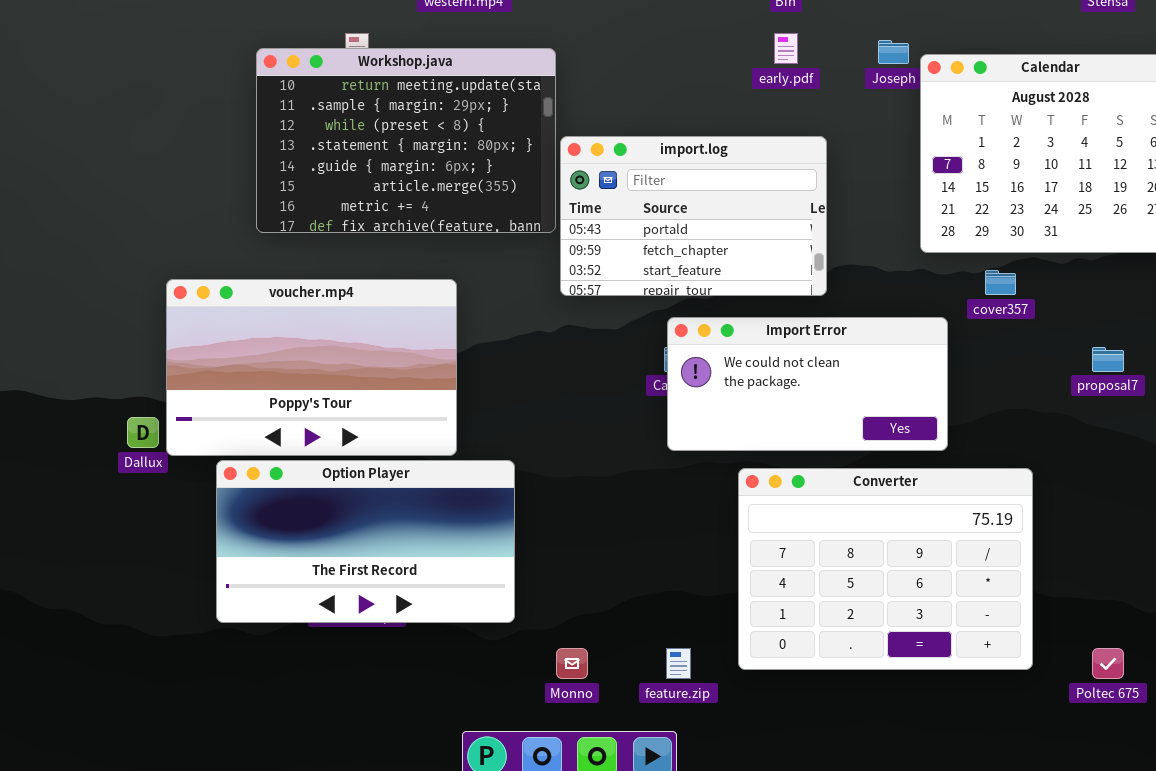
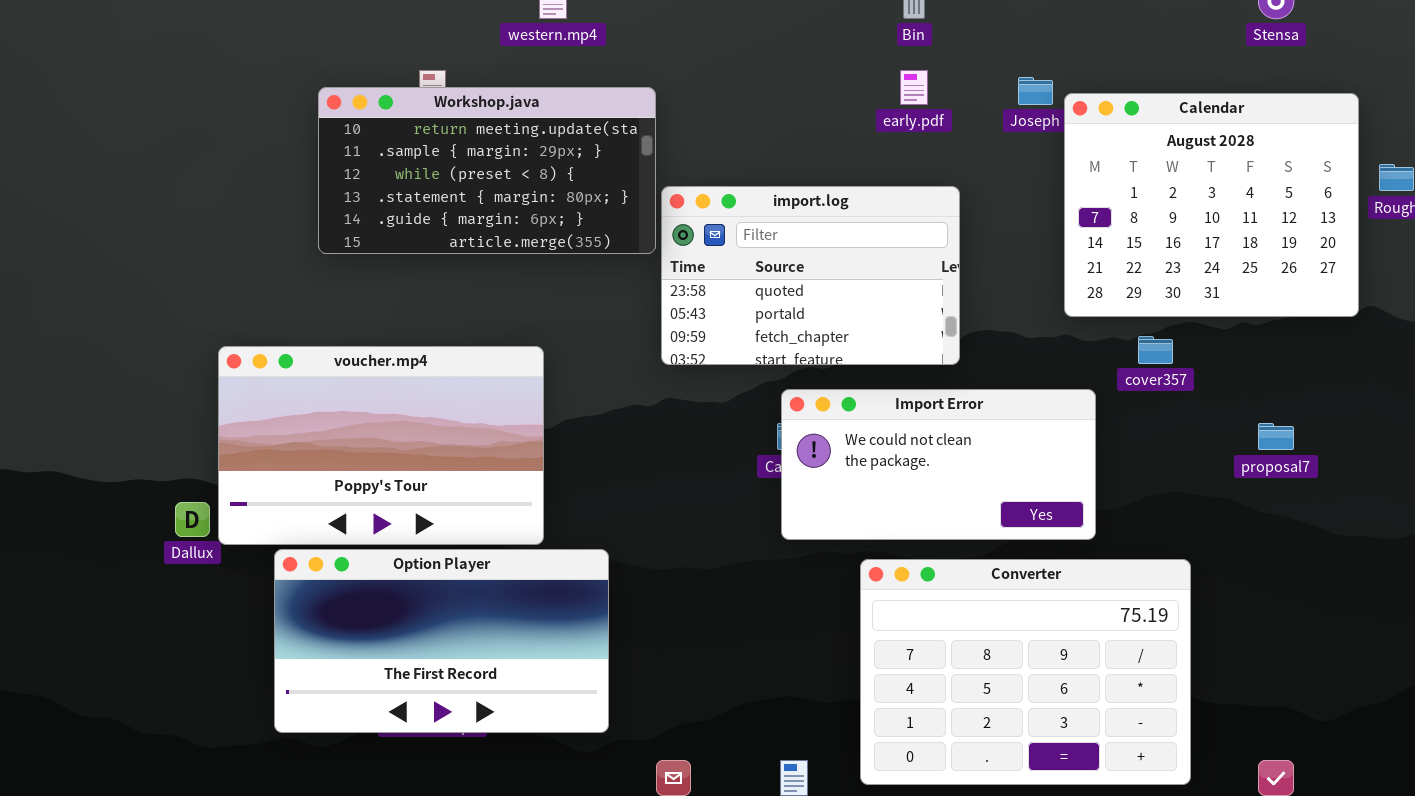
Workshop.java: [256,48,556,233] -> [318,87,656,254], resized
import.log: [560,136,827,296] -> [661,186,960,365], scrolled up 1 row

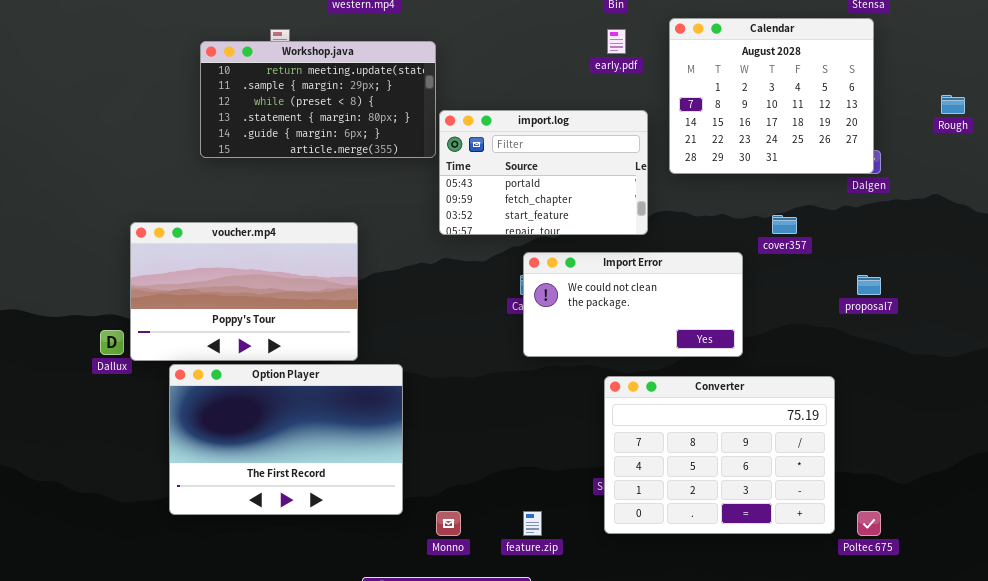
Calendar: [1064,93,1359,317] -> [669,18,874,174], moved
import.log: [661,186,960,365] -> [439,110,648,235], scrolled down 1 row
Option Player: [274,549,609,733] -> [169,364,403,515], resized
Converter: [860,559,1191,785] -> [604,376,835,534], moved

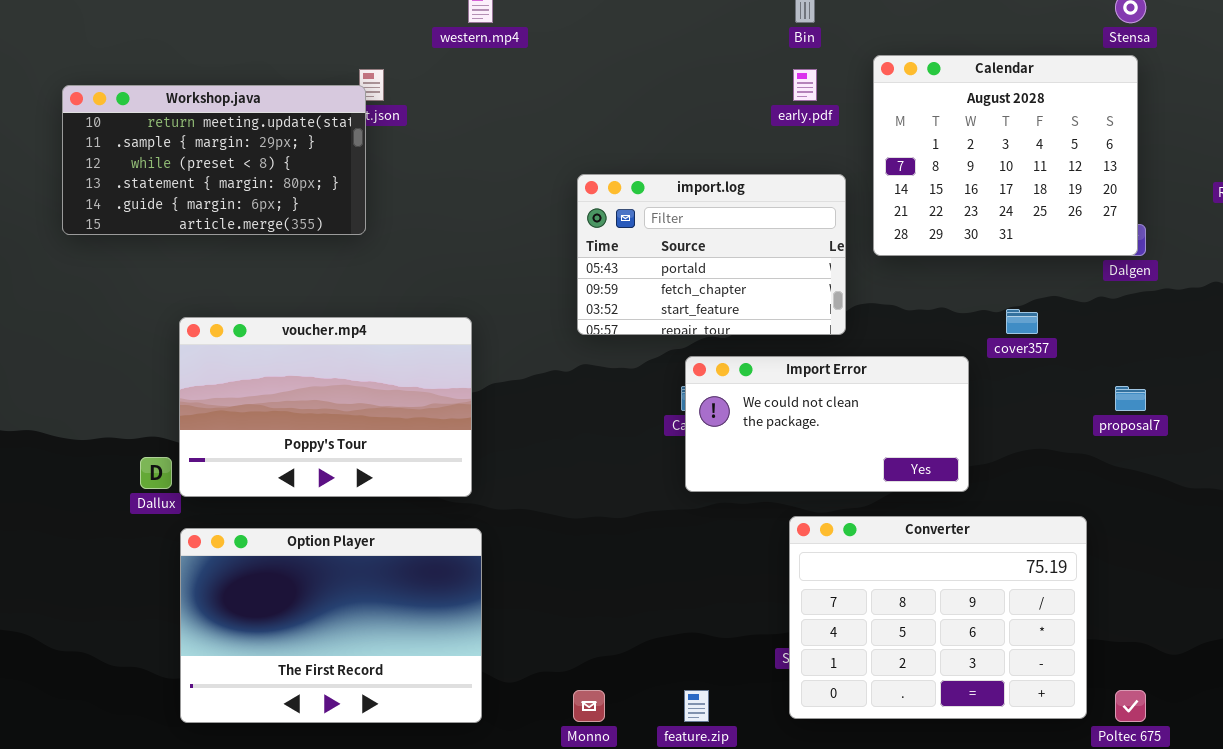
Workshop.java: [200,41,436,158] -> [62,85,366,235], moved
Option Player: [169,364,403,515] -> [180,528,482,723], moved

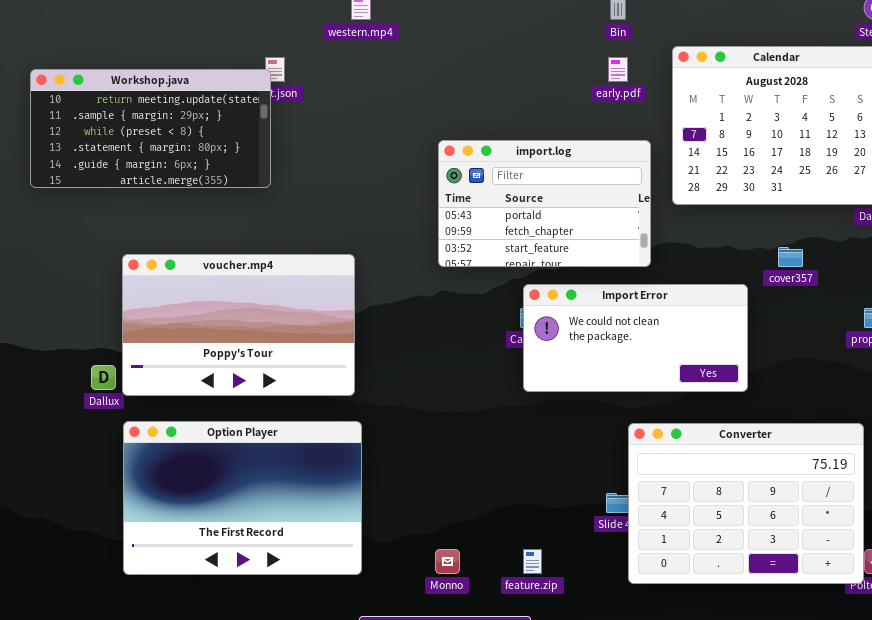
Converter: [789,516,1087,719] -> [628,423,864,584], moved

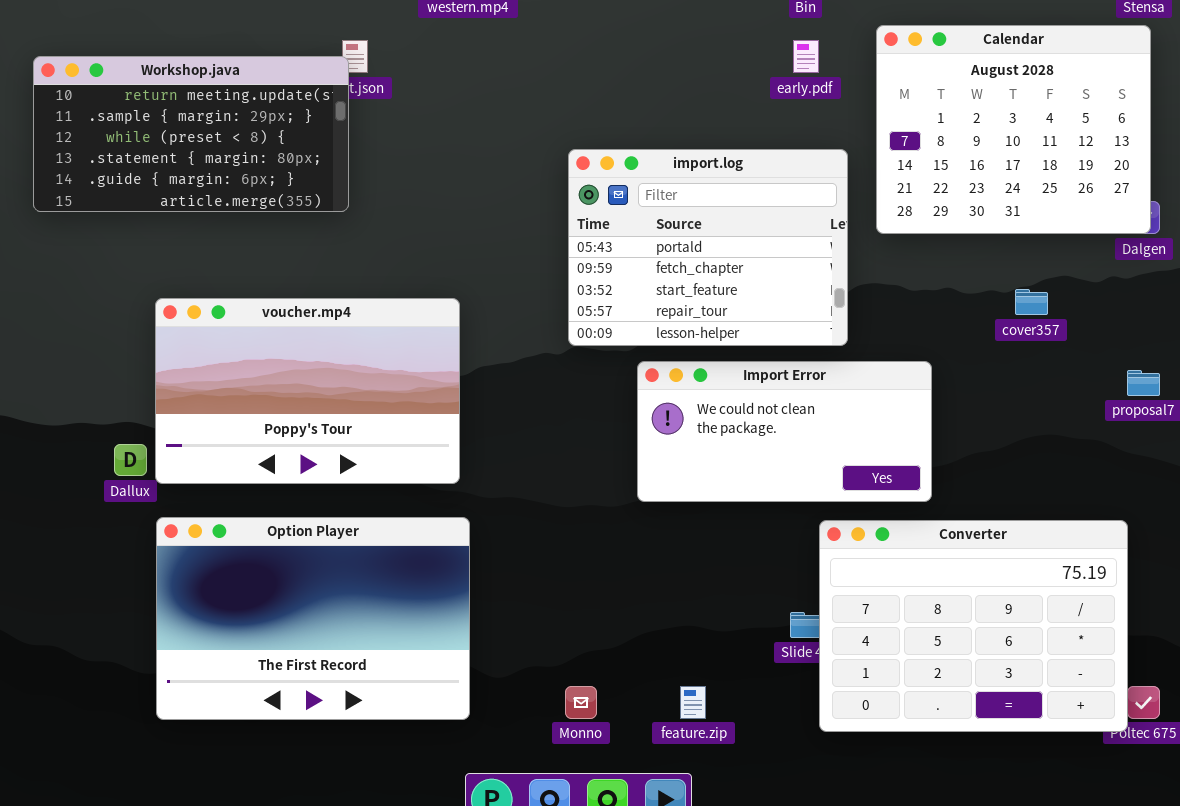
import.log: [438,140,651,267] -> [568,149,848,346], resized
Import Error: [523,284,748,392] -> [637,361,932,502], moved

